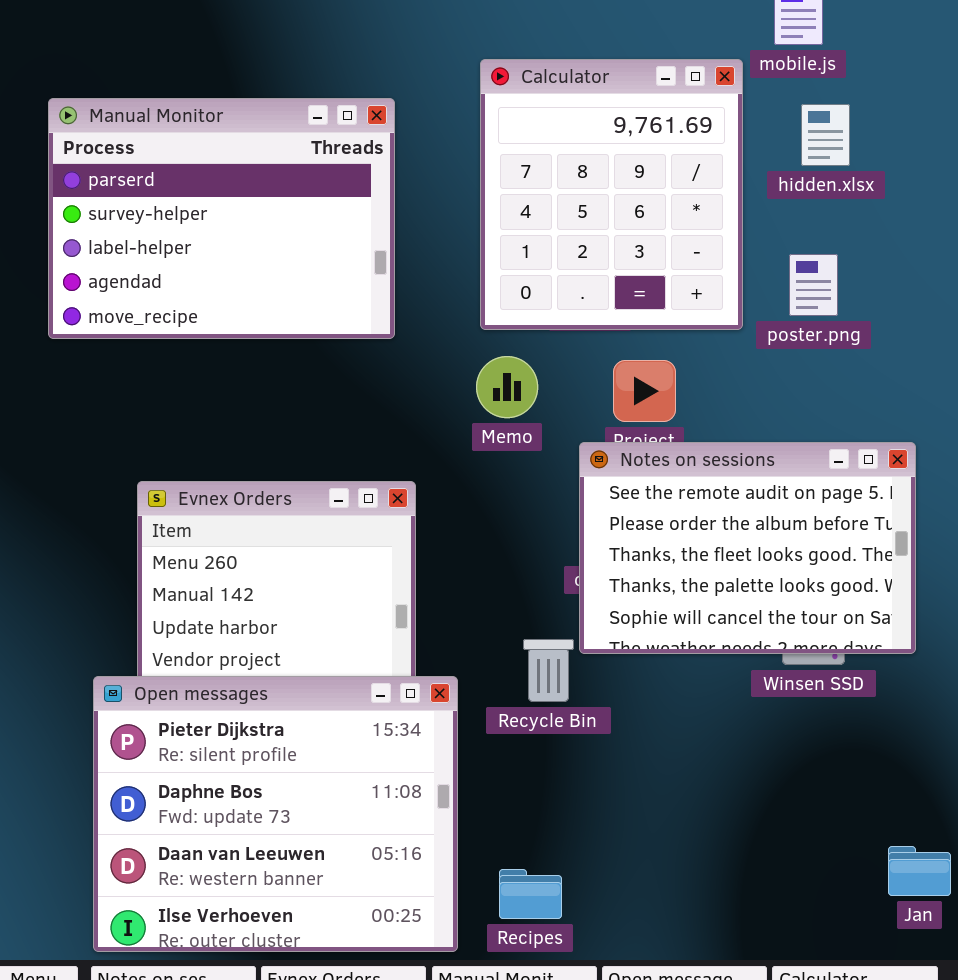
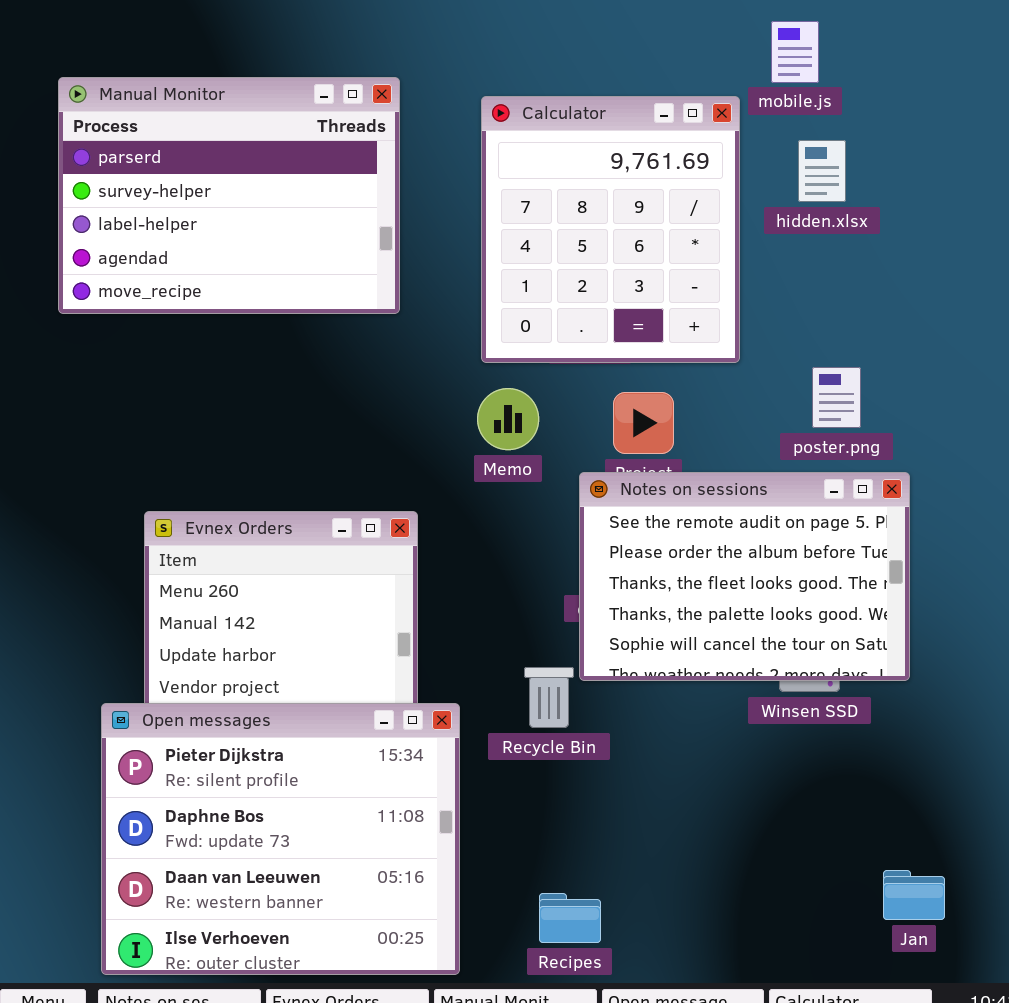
Manual Monitor: [48,98,395,339] -> [58,77,400,314], moved
poster.png: [789,254,838,316] -> [812,367,861,428], moved
Recipes: [499,869,562,919] -> [539,893,601,943], moved

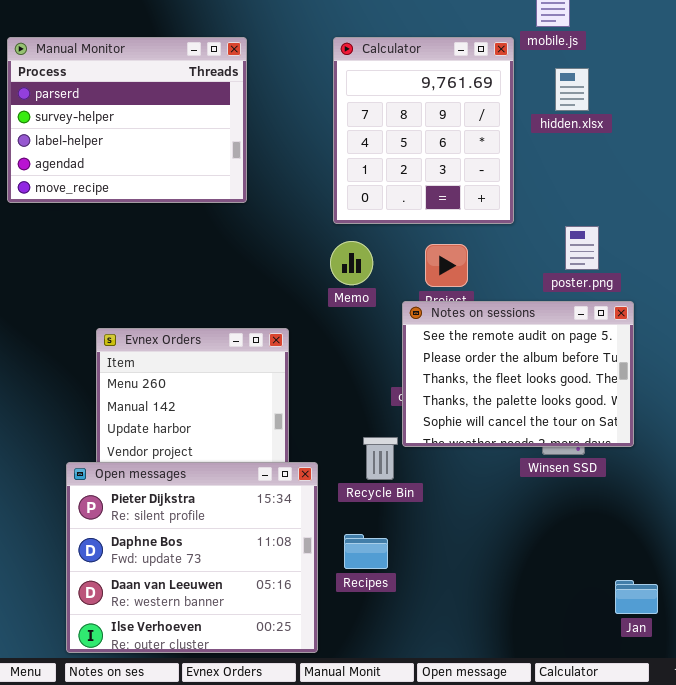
Manual Monitor: [58,77,400,314] -> [7,37,247,203], moved
Recipes: [539,893,601,943] -> [344,534,388,569], moved

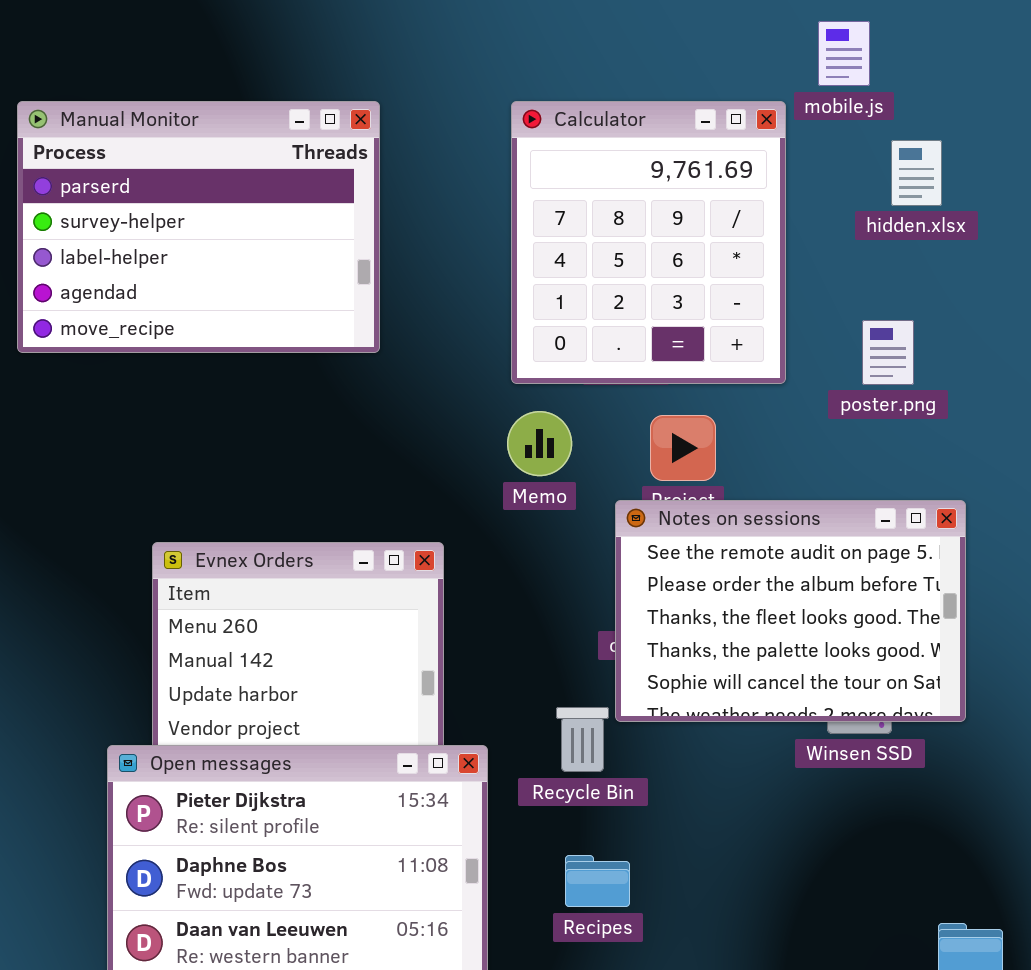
hidden.xlsx: [555,68,589,111] -> [891,140,942,206], moved
poster.png: [565,226,599,270] -> [862,320,914,385], moved
Recipes: [344,534,388,569] -> [565,855,630,907], moved

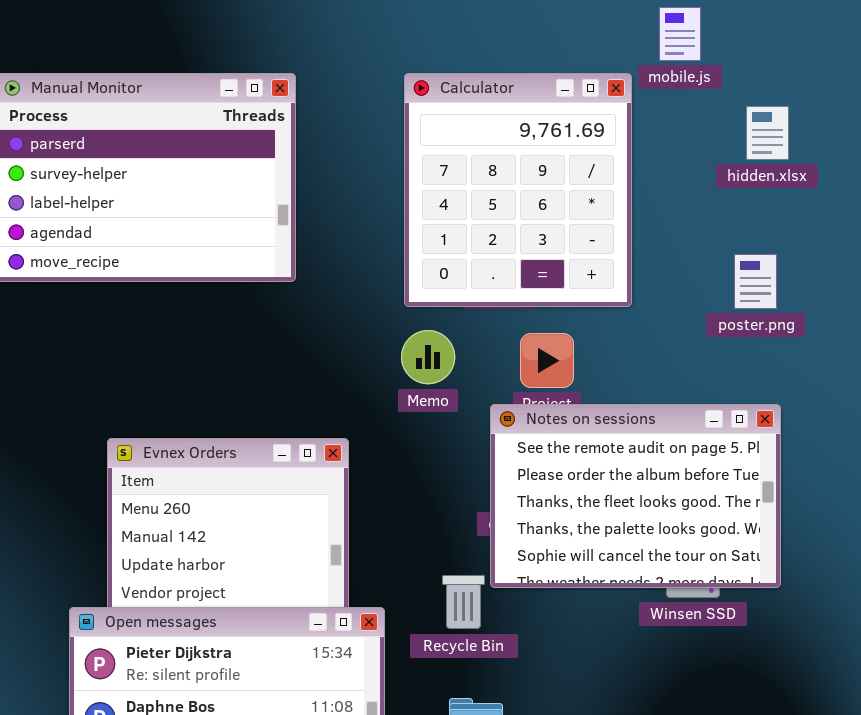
hidden.xlsx: [891,140,942,206] -> [746,106,789,160], moved
poster.png: [862,320,914,385] -> [734,254,777,309], moved

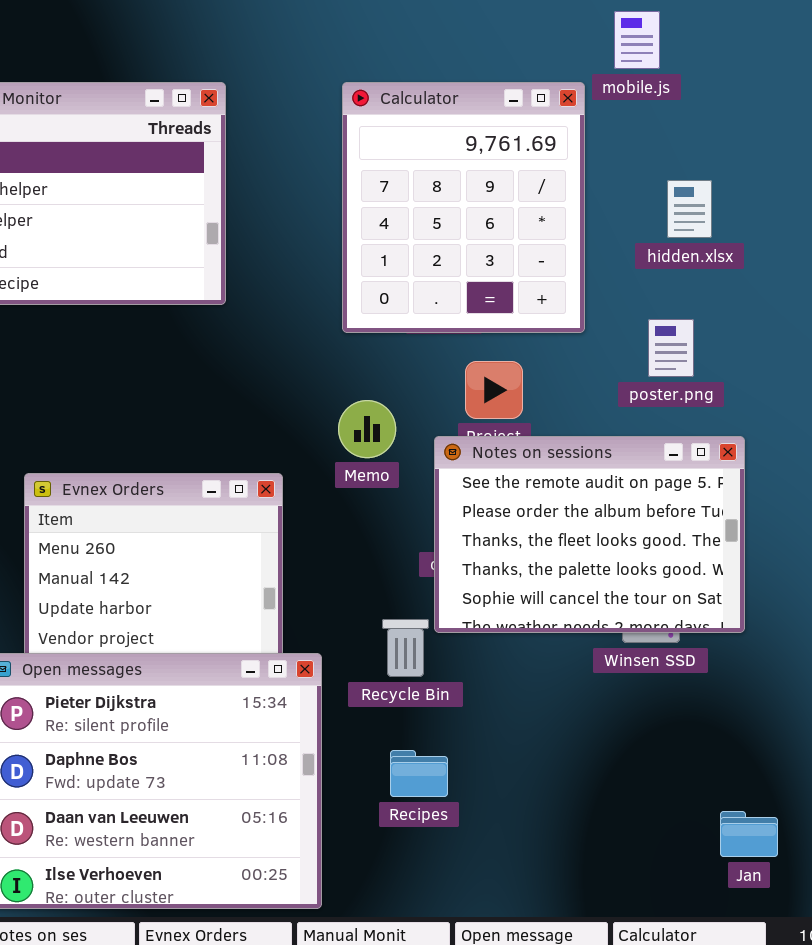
hidden.xlsx: [746,106,789,160] -> [667,180,712,238], moved
poster.png: [734,254,777,309] -> [648,319,694,377], moved
Memo: [401,330,455,384] -> [338,400,396,458], moved

